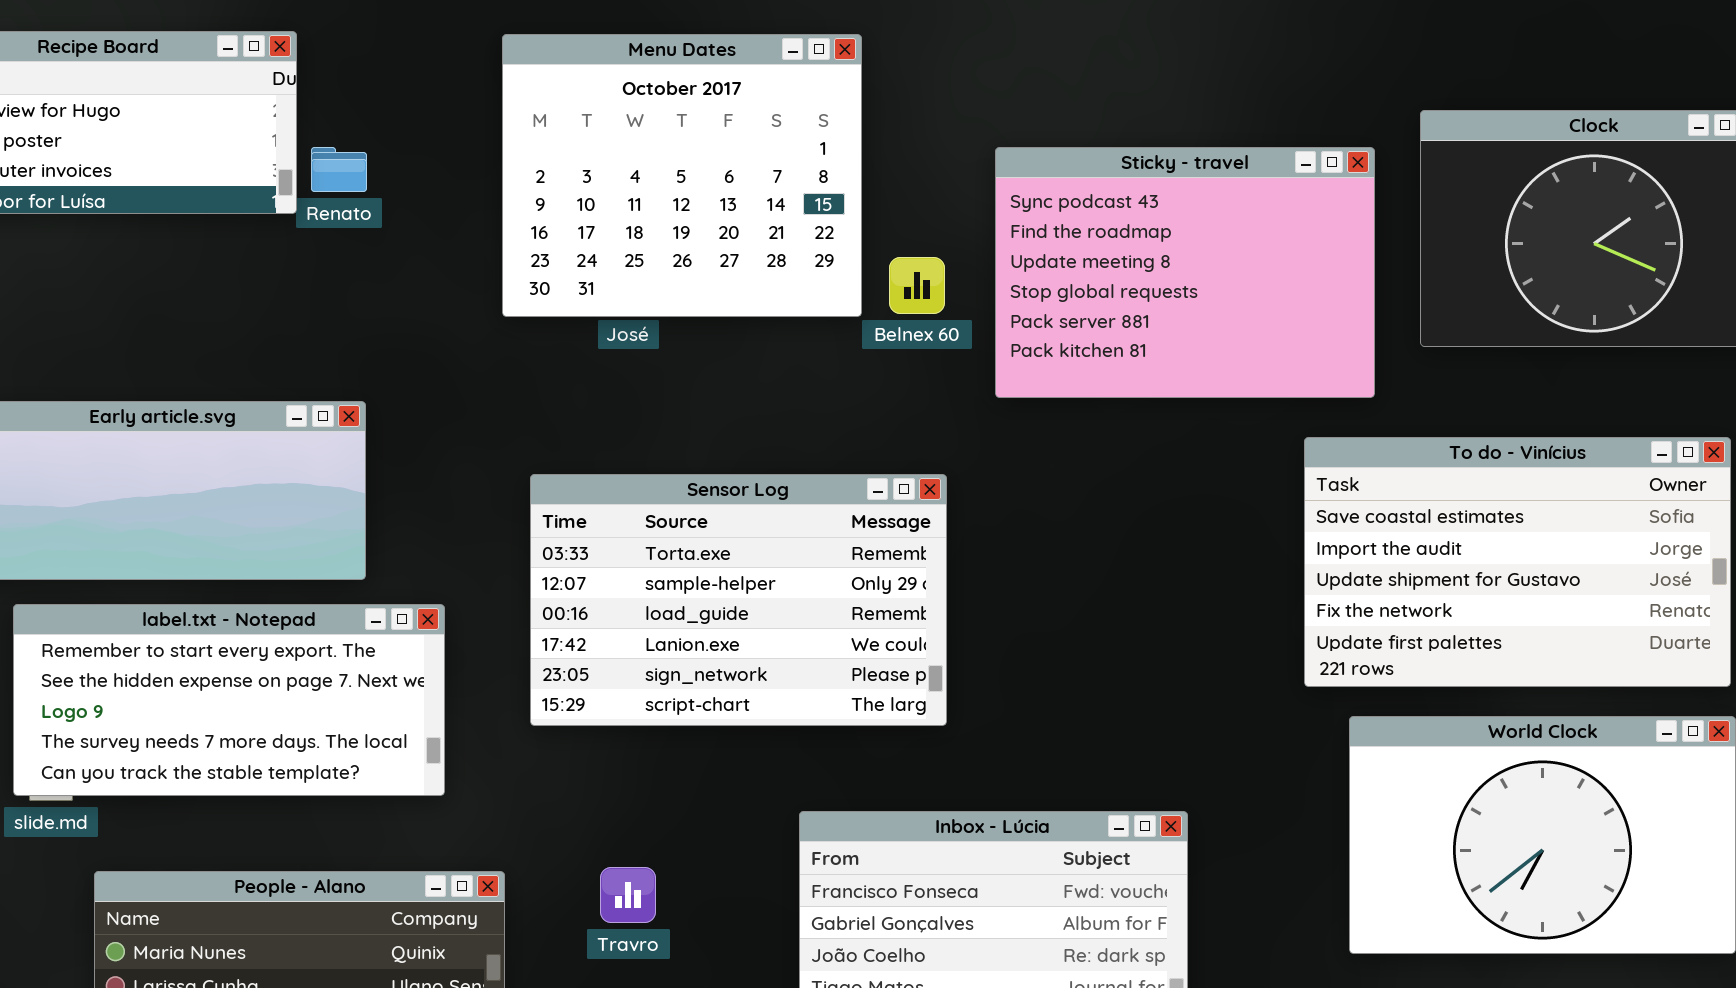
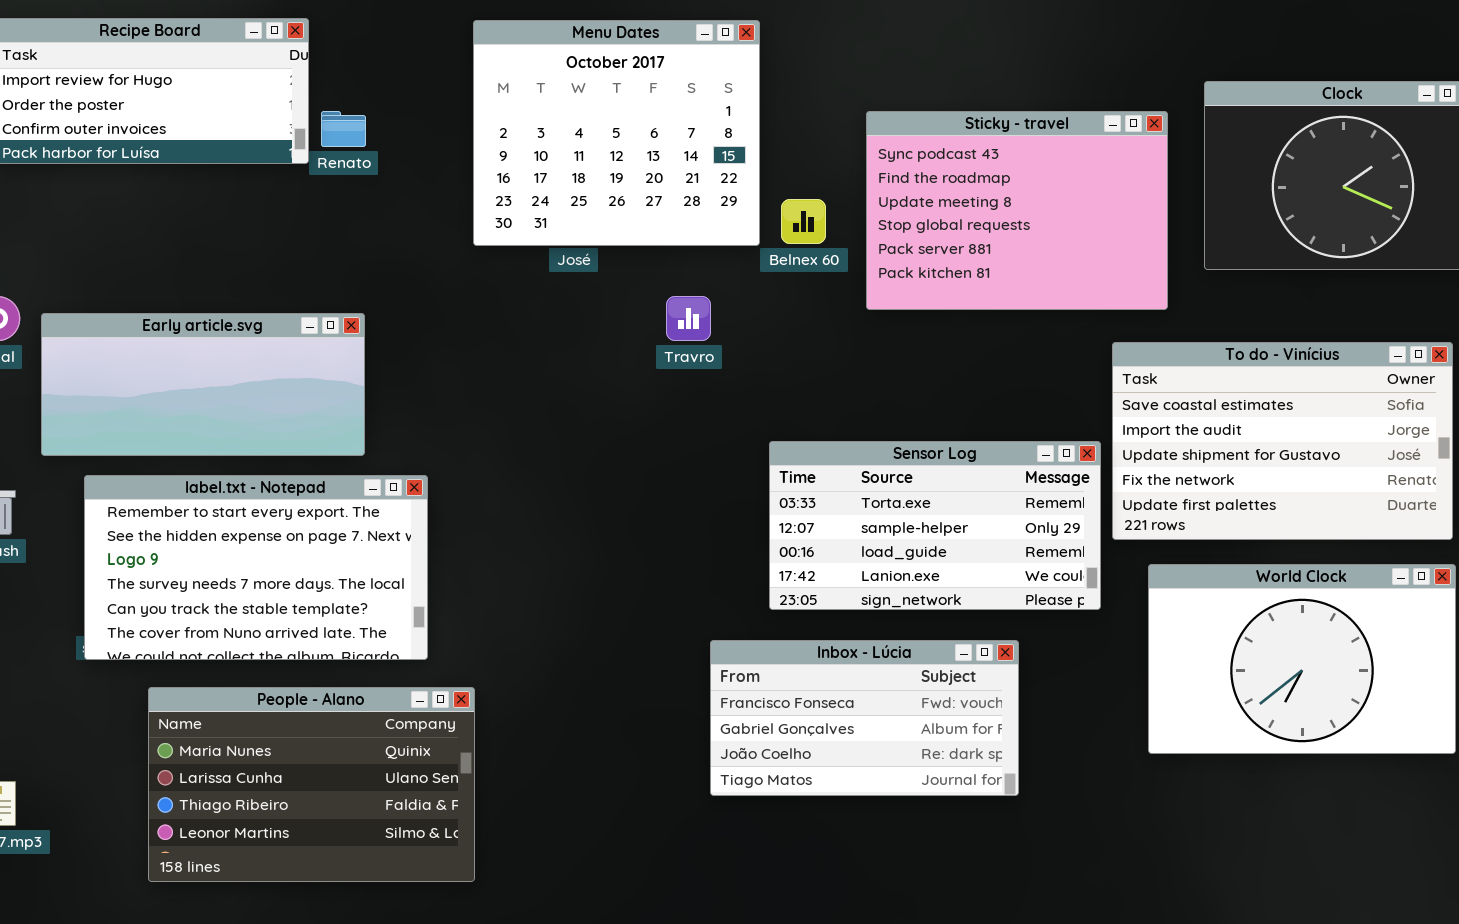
Sensor Log: [530,474,947,726] -> [769,441,1101,610], moved, resized
label.txt - Notepad: [13,604,445,796] -> [84,475,428,660], resized
Travro: [600,867,656,923] -> [666,296,711,341], moved

